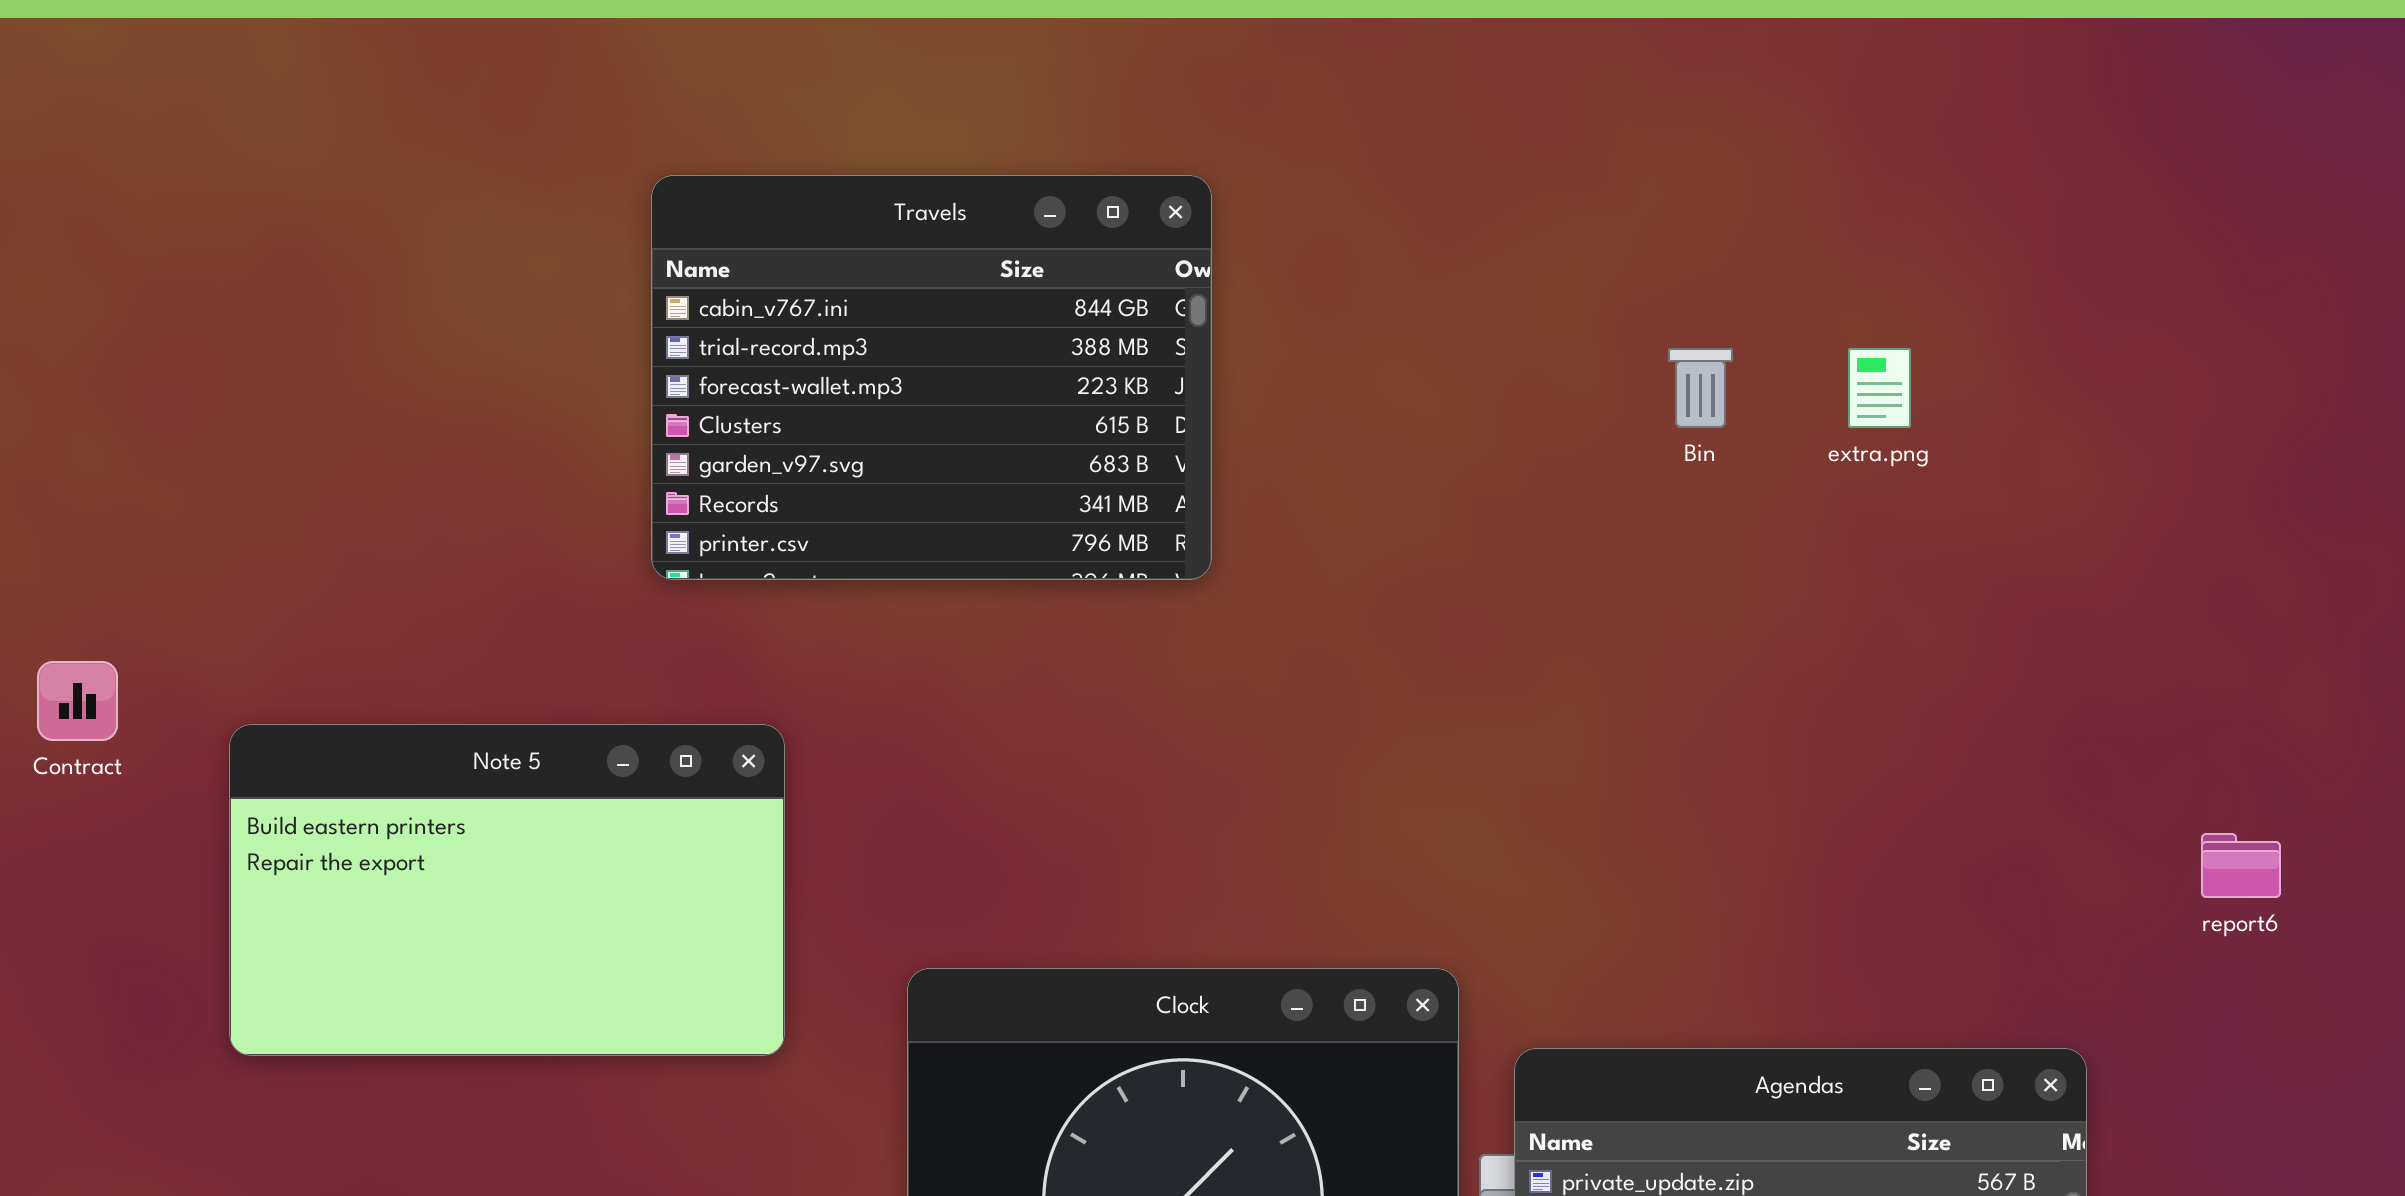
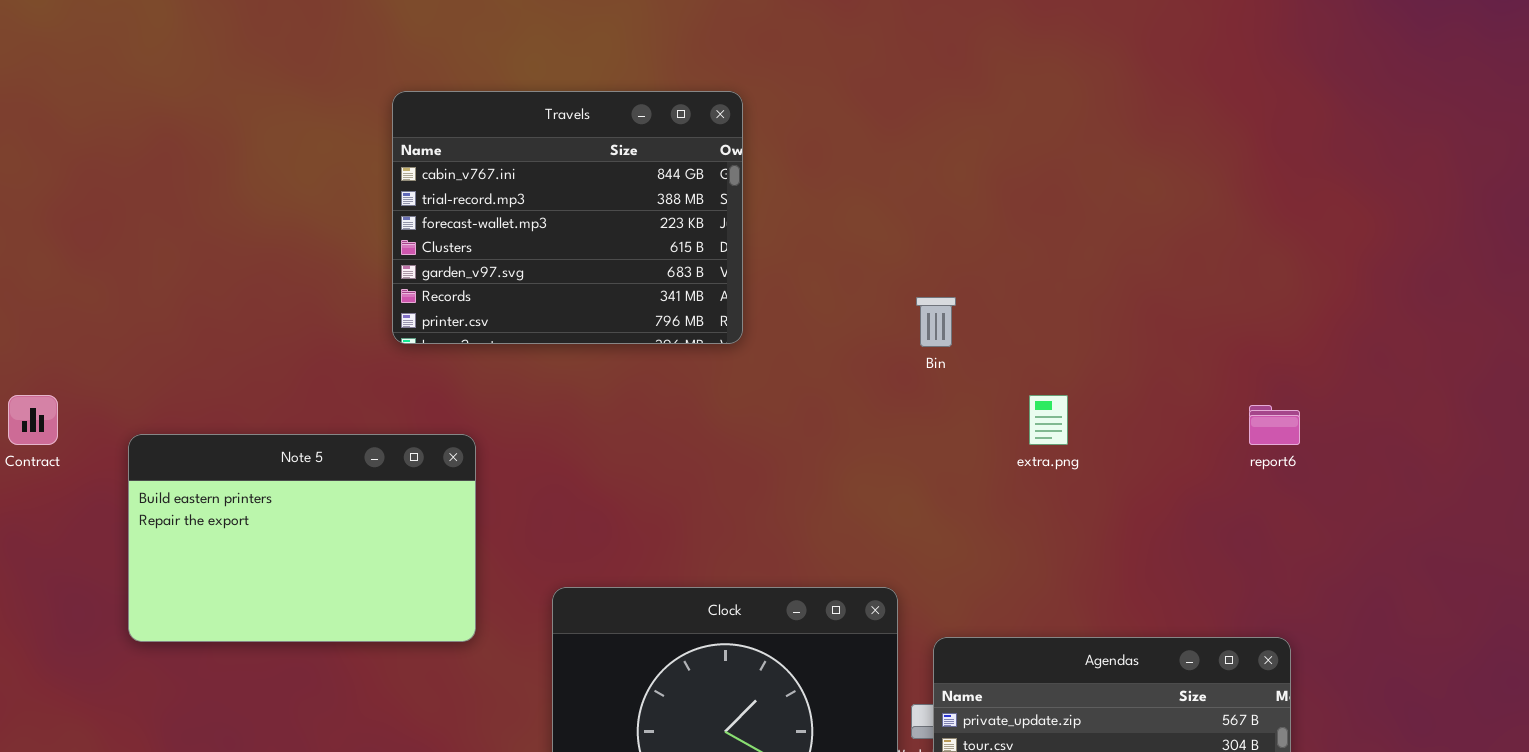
Bin: [1668,348,1733,428] -> [916,297,956,347], moved
extra.png: [1848,348,1911,428] -> [1029,395,1068,445], moved
report6: [2201,833,2281,898] -> [1249,405,1300,445], moved

